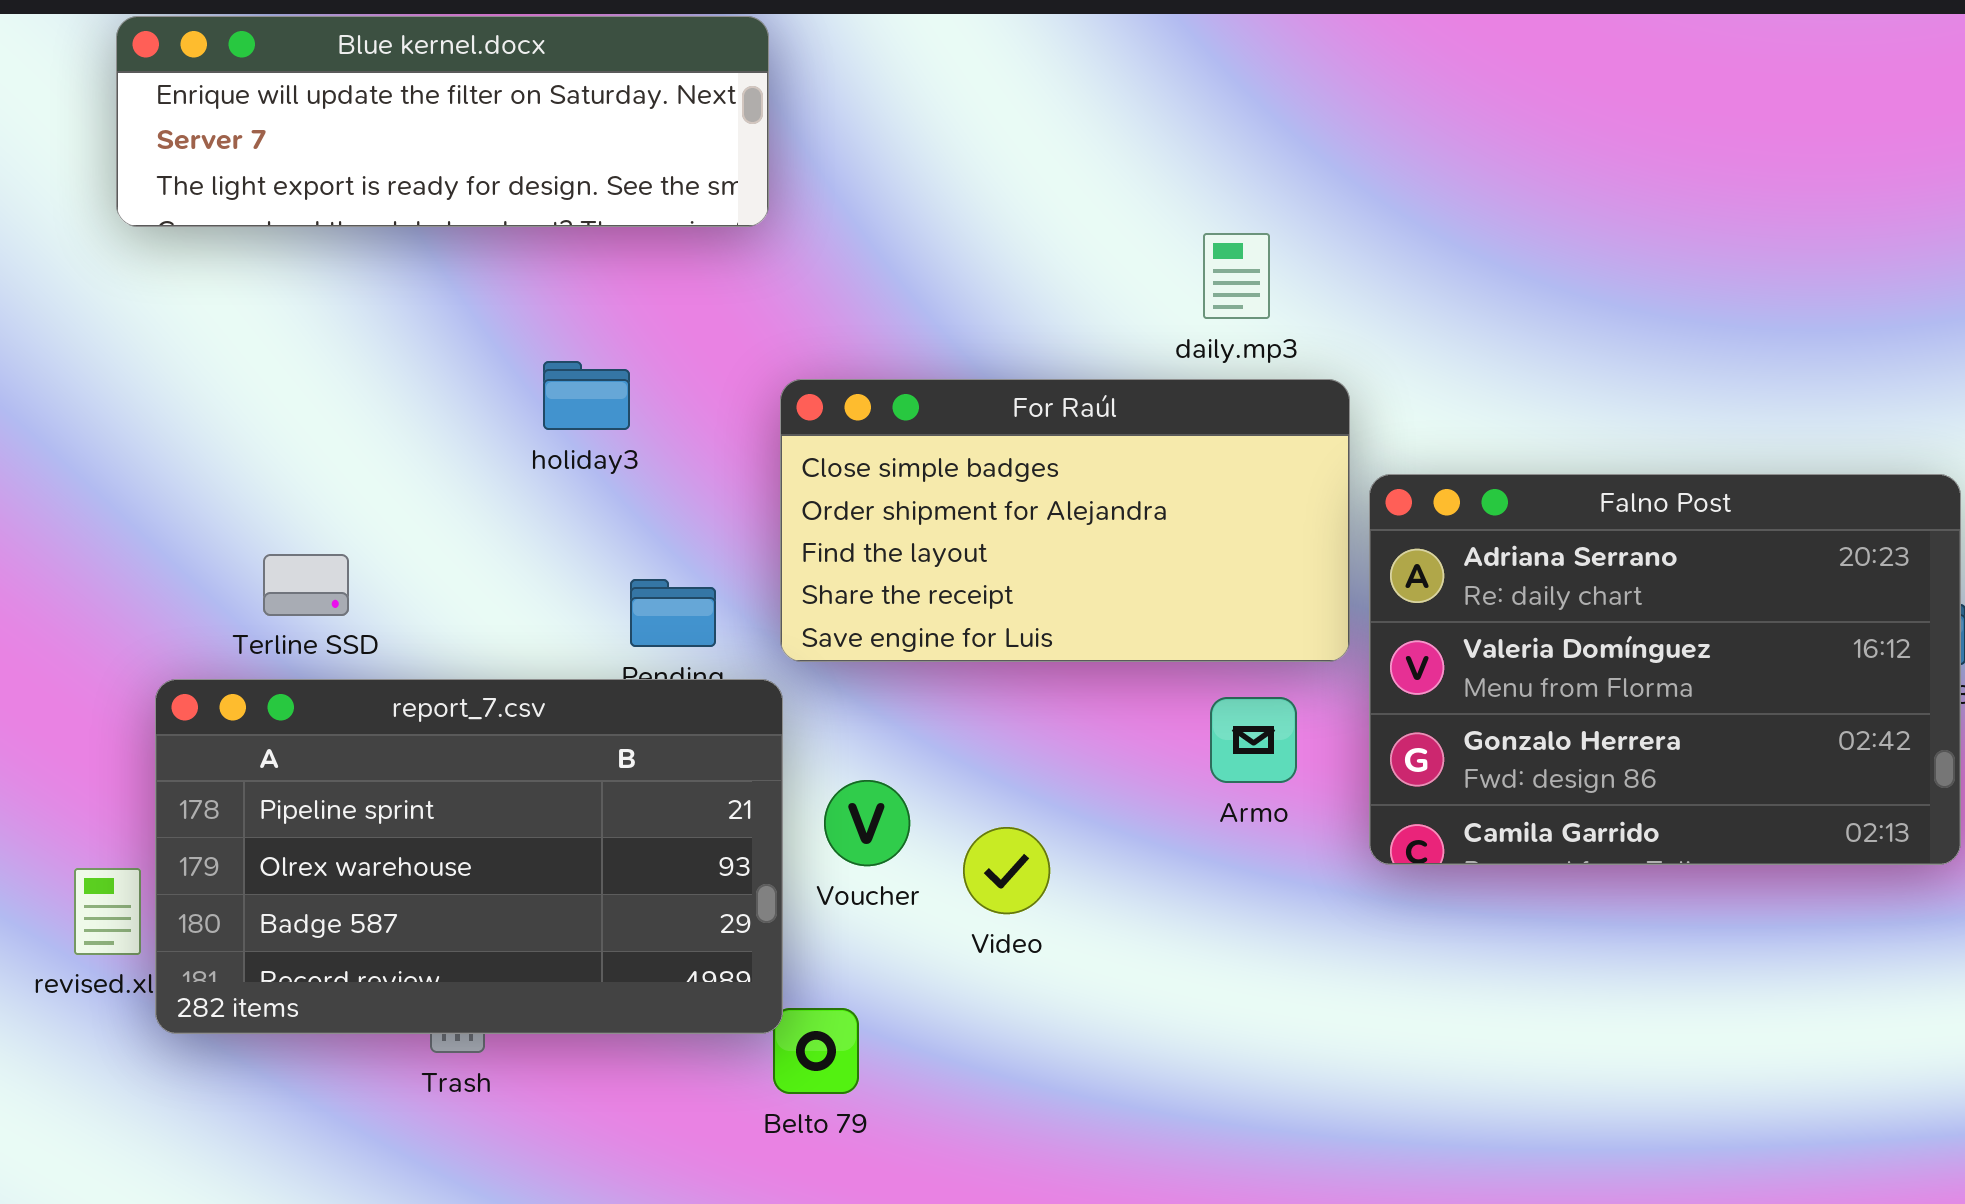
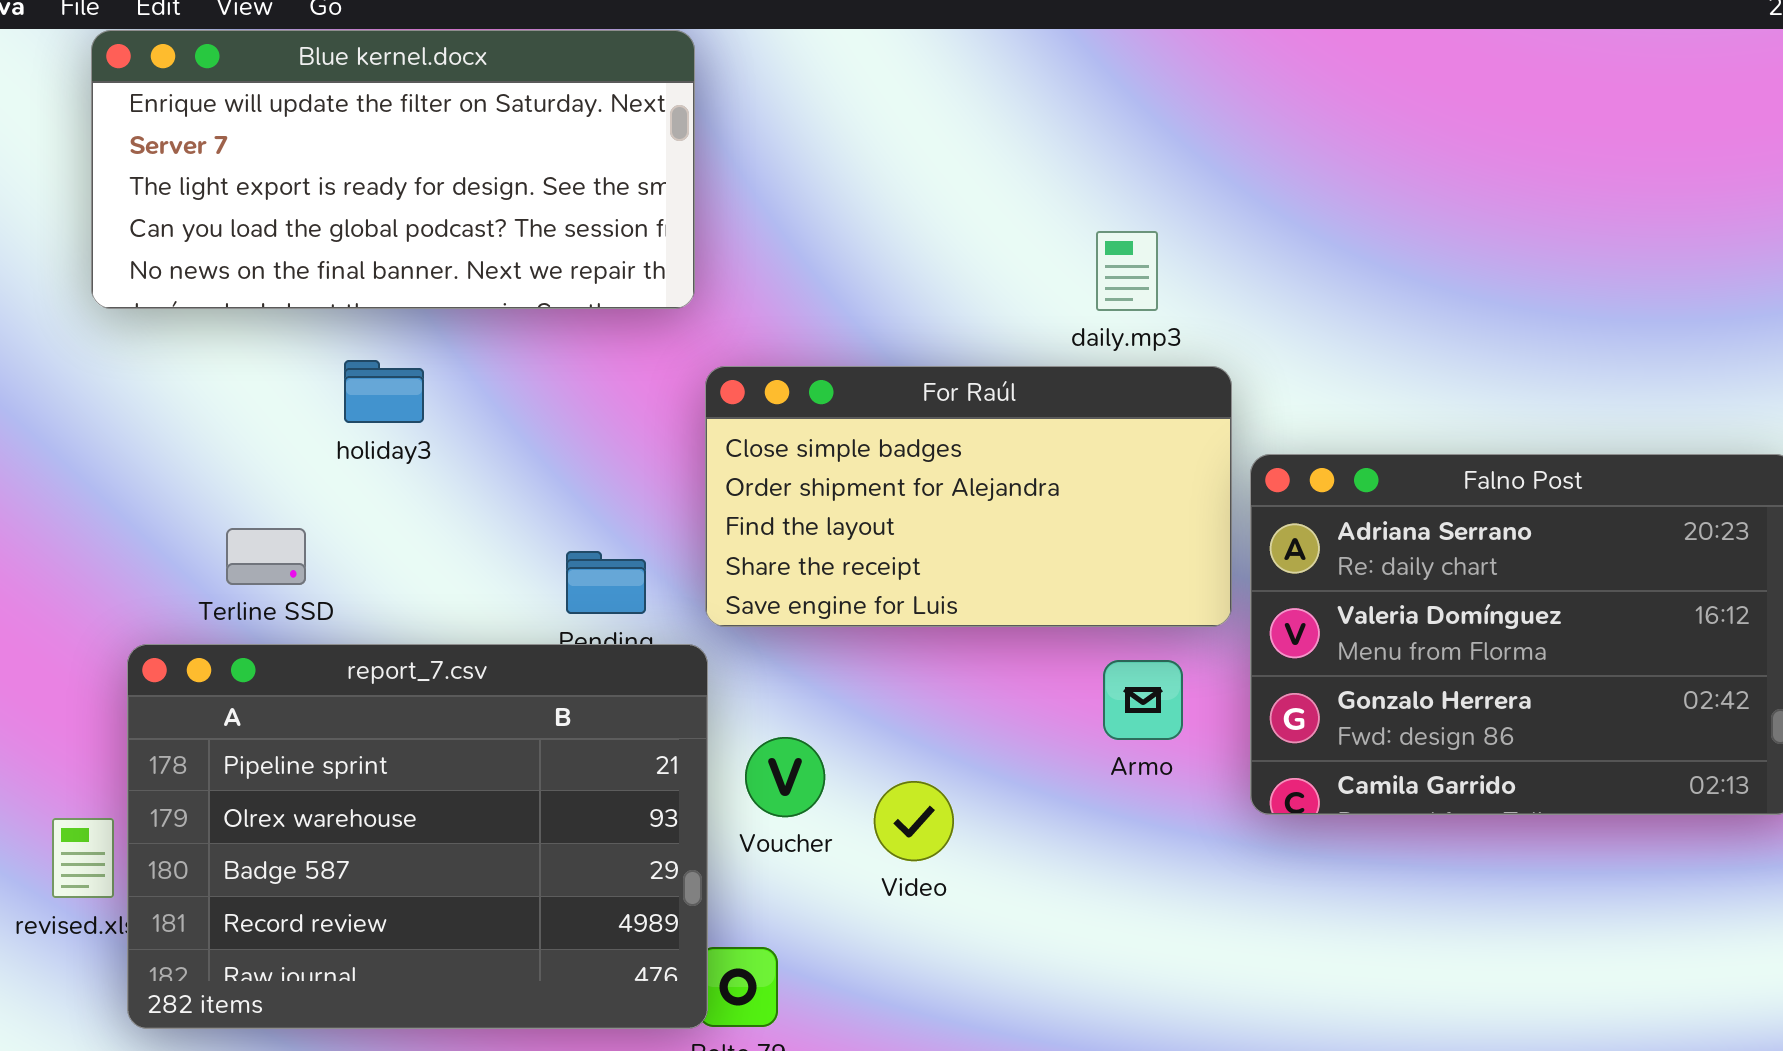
Blue kernel.docx: [116,16,769,227] -> [91,30,695,309], resized
holiday3: [543,361,630,430] -> [344,360,424,423], moved
report_7.csv: [155,679,783,1034] -> [127,644,708,1029], resized

